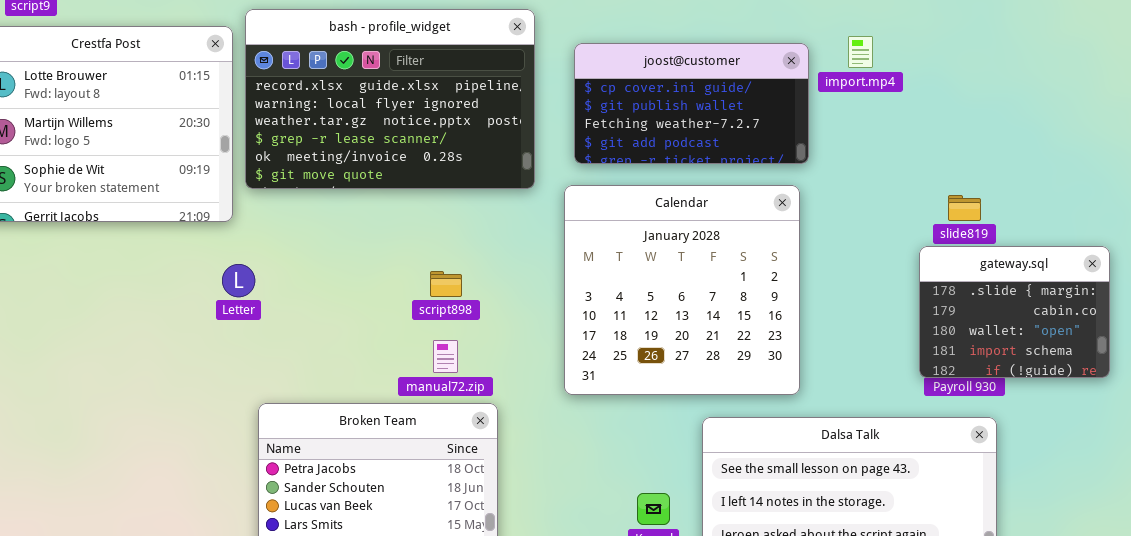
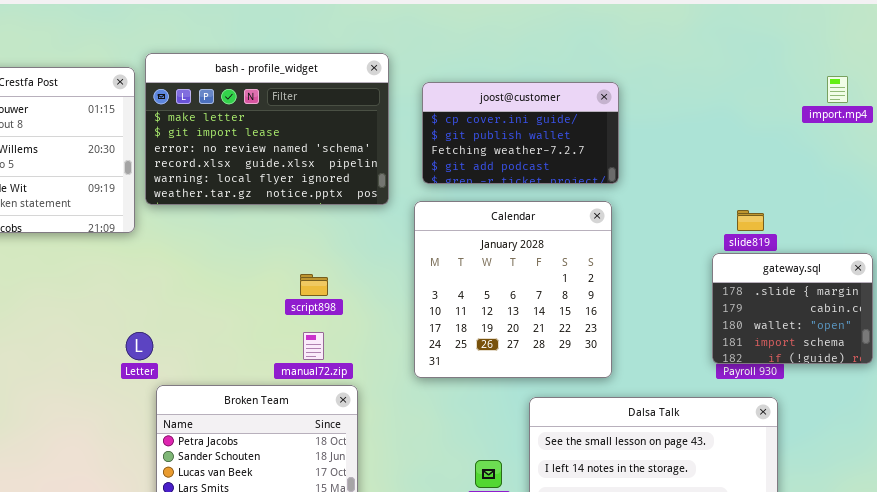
bash - profile_widget: [245,9,535,189] -> [145,53,389,205], scrolled up 3 rows
import.mp4: [848,36,873,68] -> [827,76,848,103], moved
Letter: [222,264,255,297] -> [126,332,153,360], moved

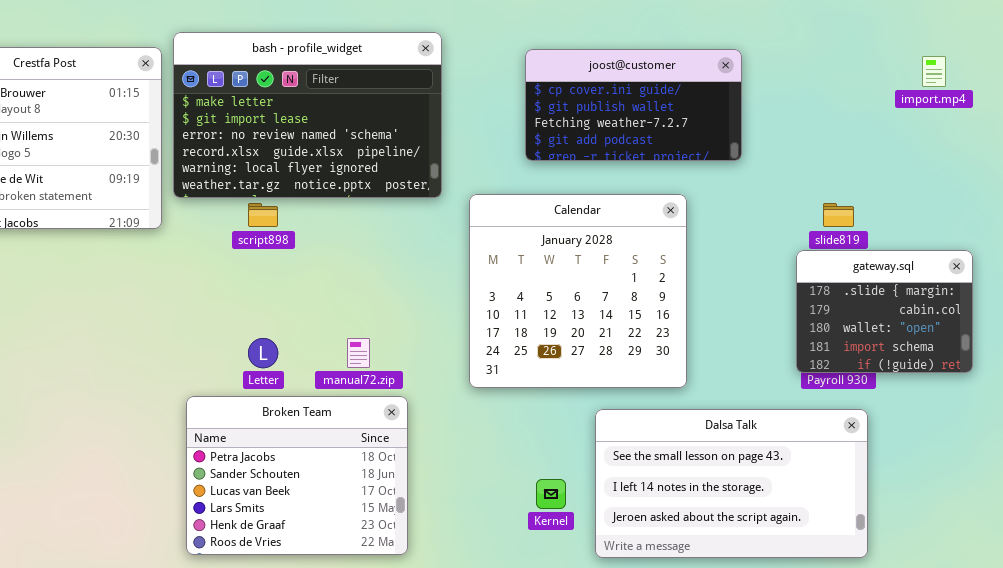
joost@customer: [422,82,619,184] -> [525,49,742,161], moved
script898: [300,274,328,296] -> [248,203,278,227], moved
Letter: [126,332,153,360] -> [248,338,278,368], moved

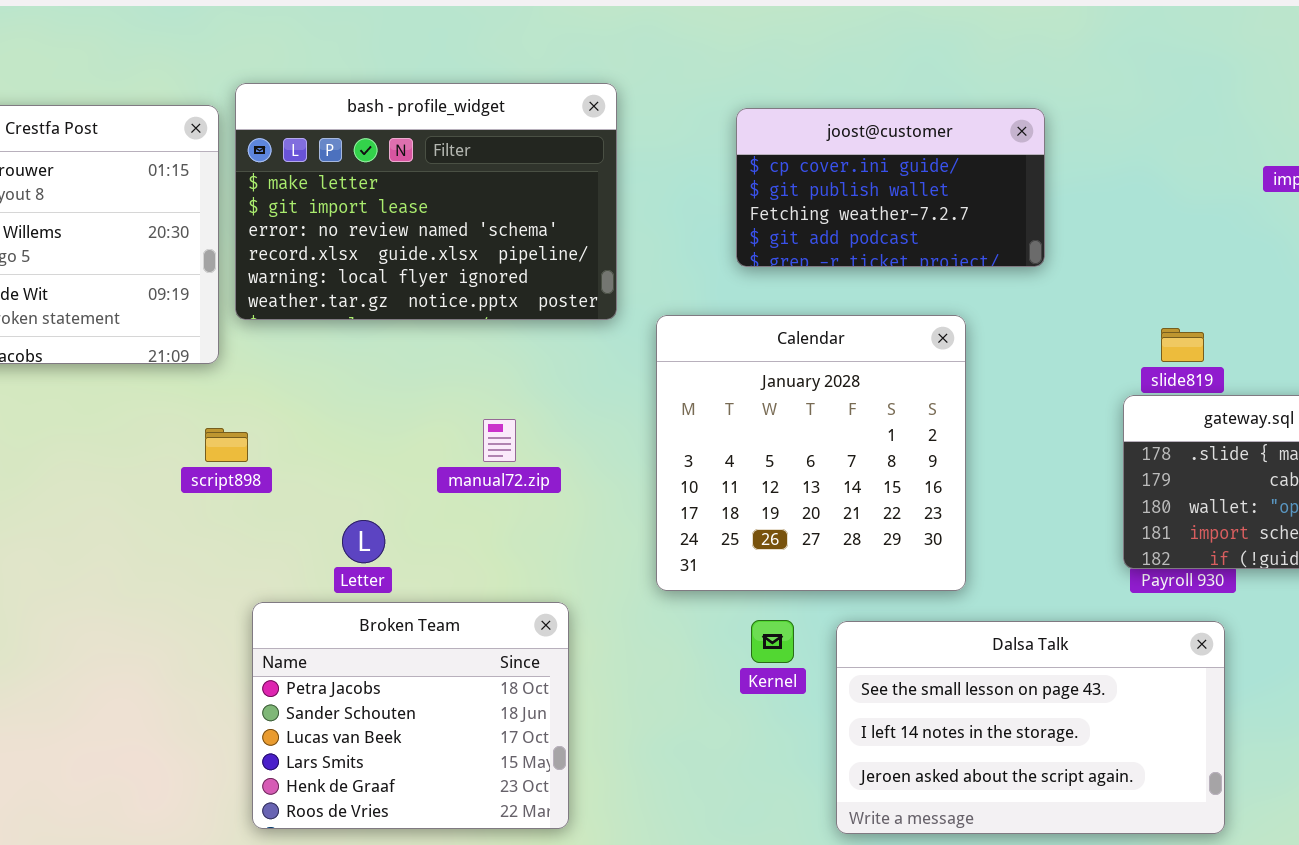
script898: [248,203,278,227] -> [205,428,248,462], moved
manual72.zip: [347,338,370,368] -> [483,419,516,462], moved
Kernel: [536,479,566,509] -> [751,620,794,663], moved

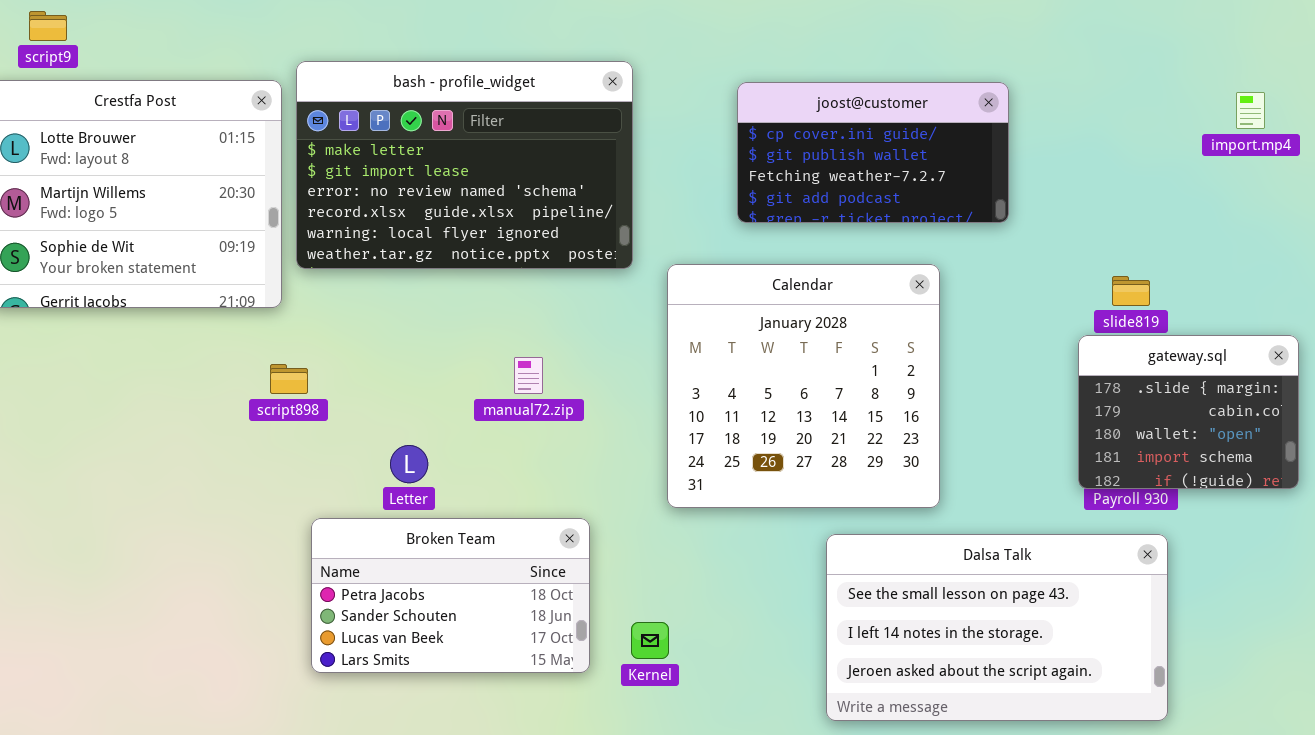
Broken Team: [252,602,569,829] -> [311,518,590,673], resized
Kernel: [751,620,794,663] -> [631,622,669,659], moved

